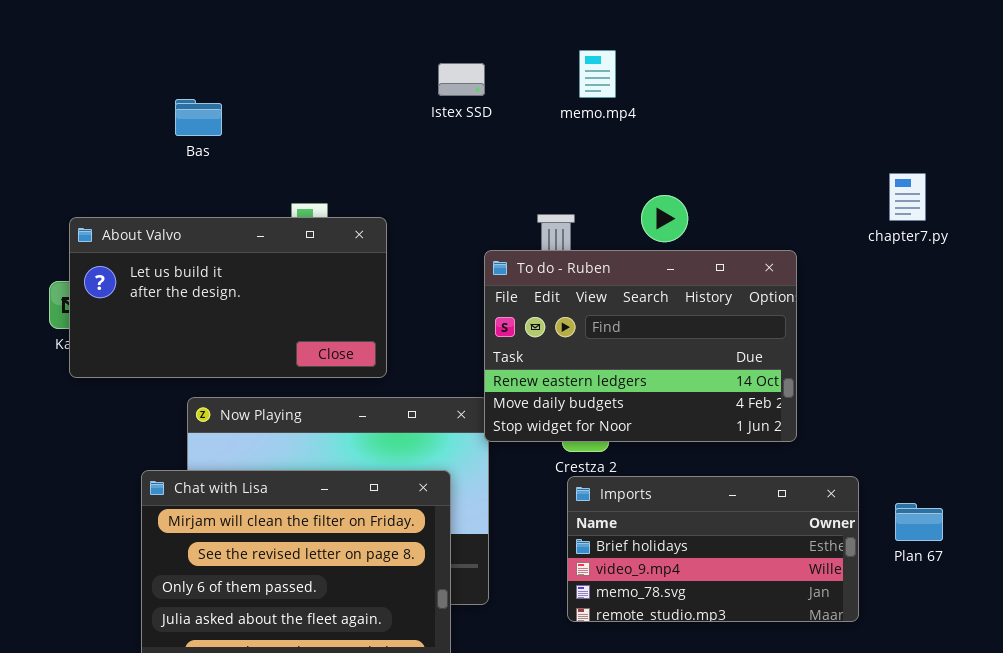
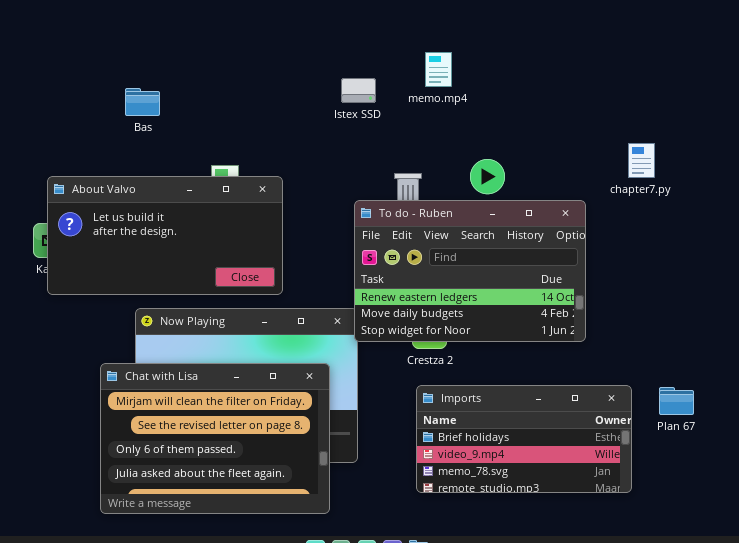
Istex SSD: [438,63,485,96] -> [341,78,376,103], moved
chapter7.py: [889,173,926,221] -> [628,143,655,178], moved
Imports: [567,476,859,622] -> [416,385,632,493], moved

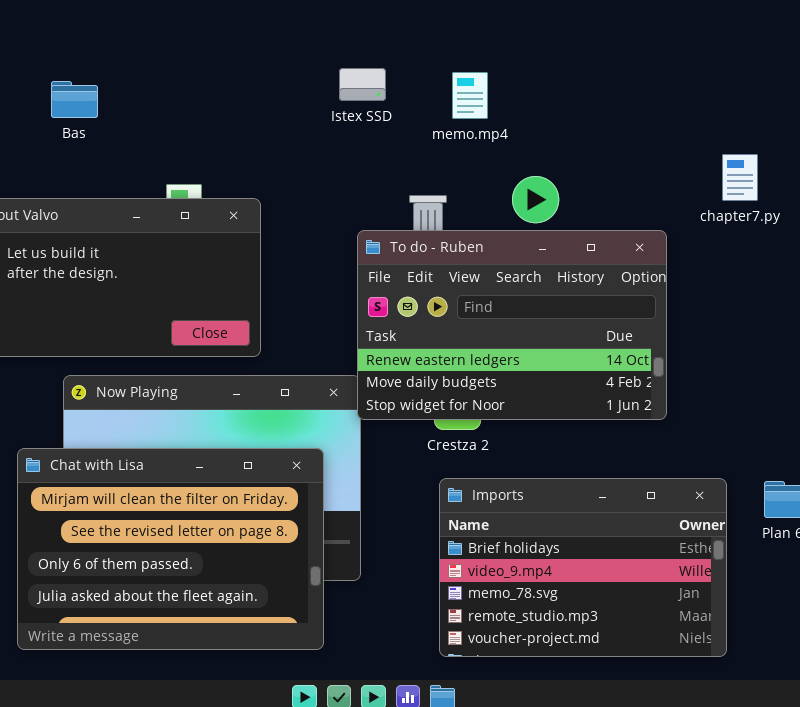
memo.mp4: [425,52,452,87] -> [452,72,488,119], moved
Imports: [416,385,632,493] -> [439,478,727,657], resized

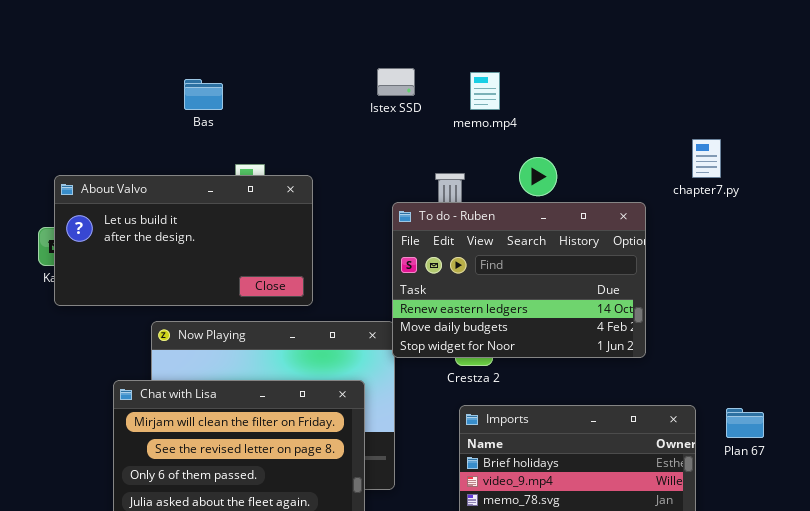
Bas: [51,81,98,118] -> [184,79,223,110], moved

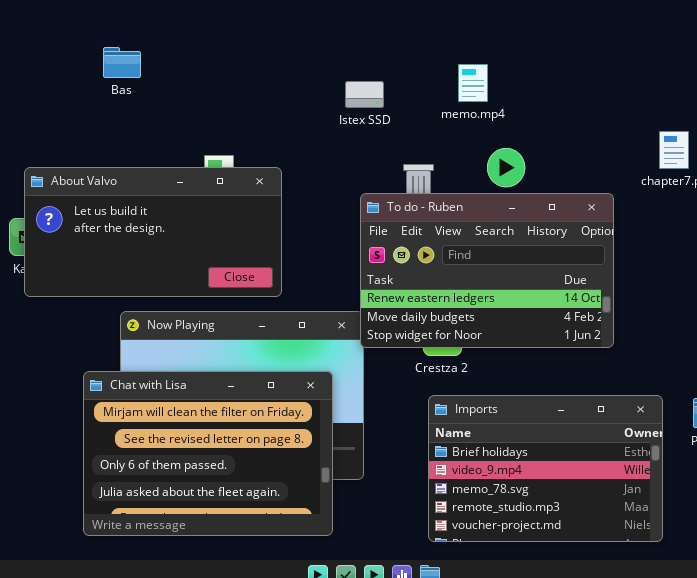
Istex SSD: [377,68,415,96] -> [345,81,384,108], moved
memo.mp4: [470,72,500,110] -> [458,64,488,102], moved
Bas: [184,79,223,110] -> [103,47,141,78], moved

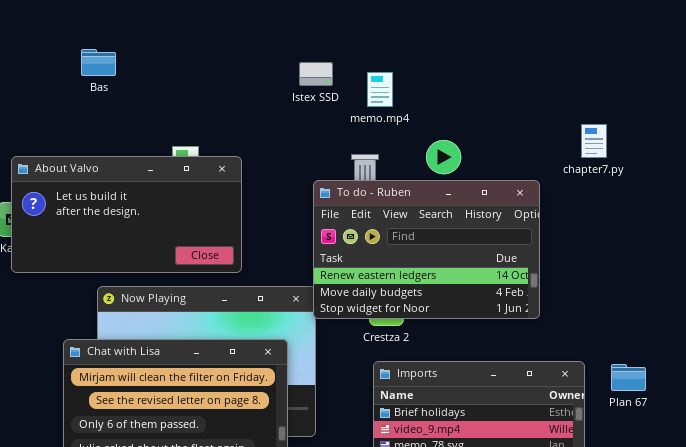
memo.mp4: [458,64,488,102] -> [367,72,393,107], moved
Istex SSD: [345,81,384,108] -> [299,62,333,86], moved

